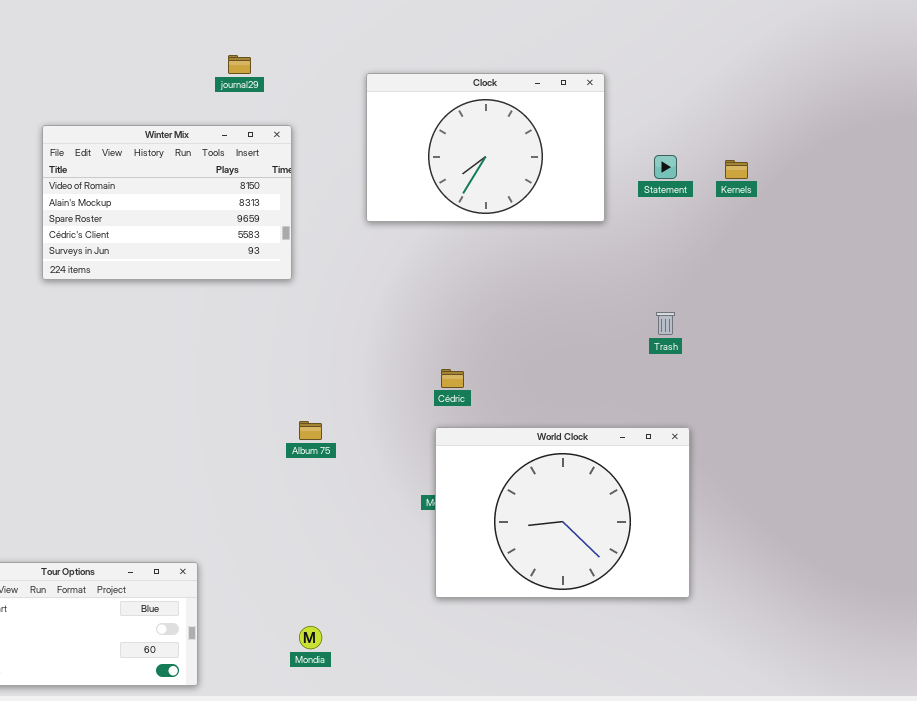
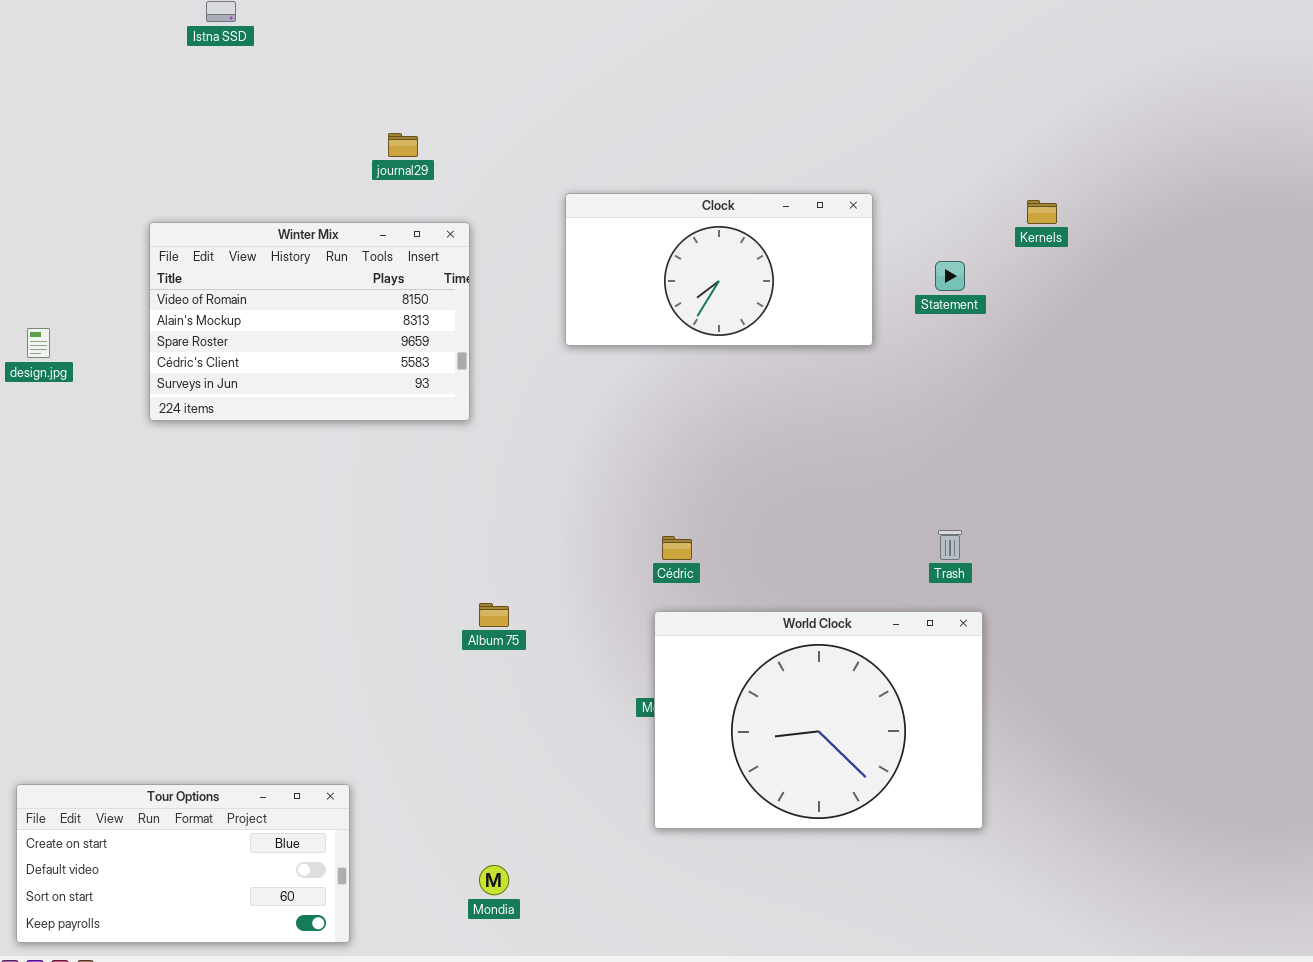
Clock: [366,73,605,222] -> [565,193,873,346], resized
Kernels: [725,160,748,179] -> [1027,200,1057,224], moved
Trash: [656,312,675,335] -> [938,530,962,560], moved

